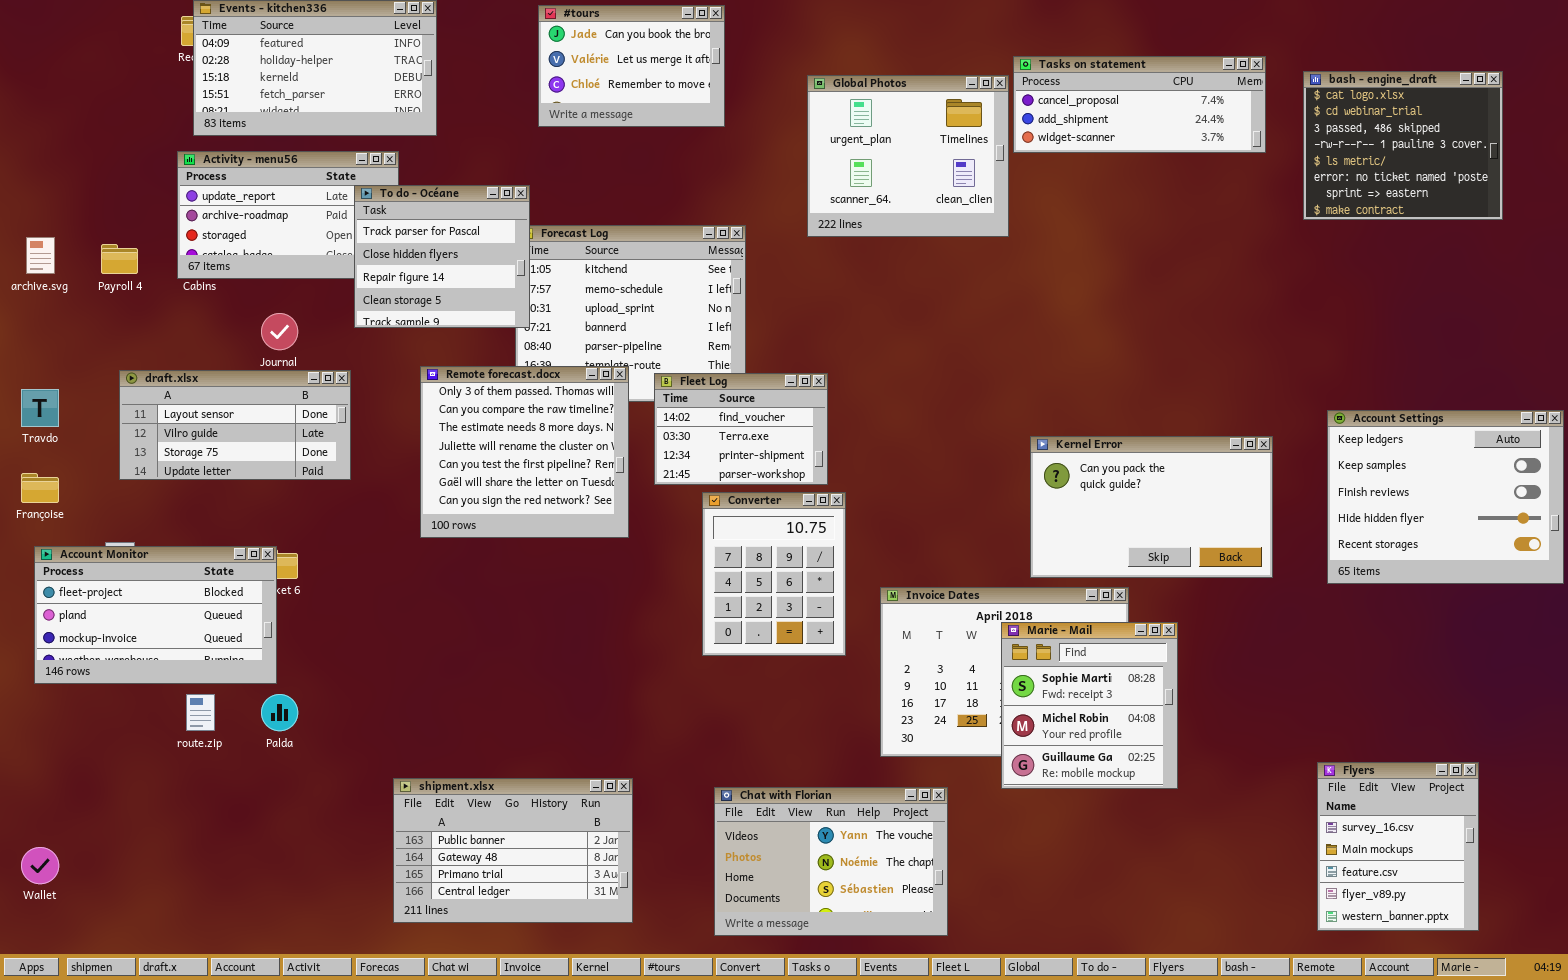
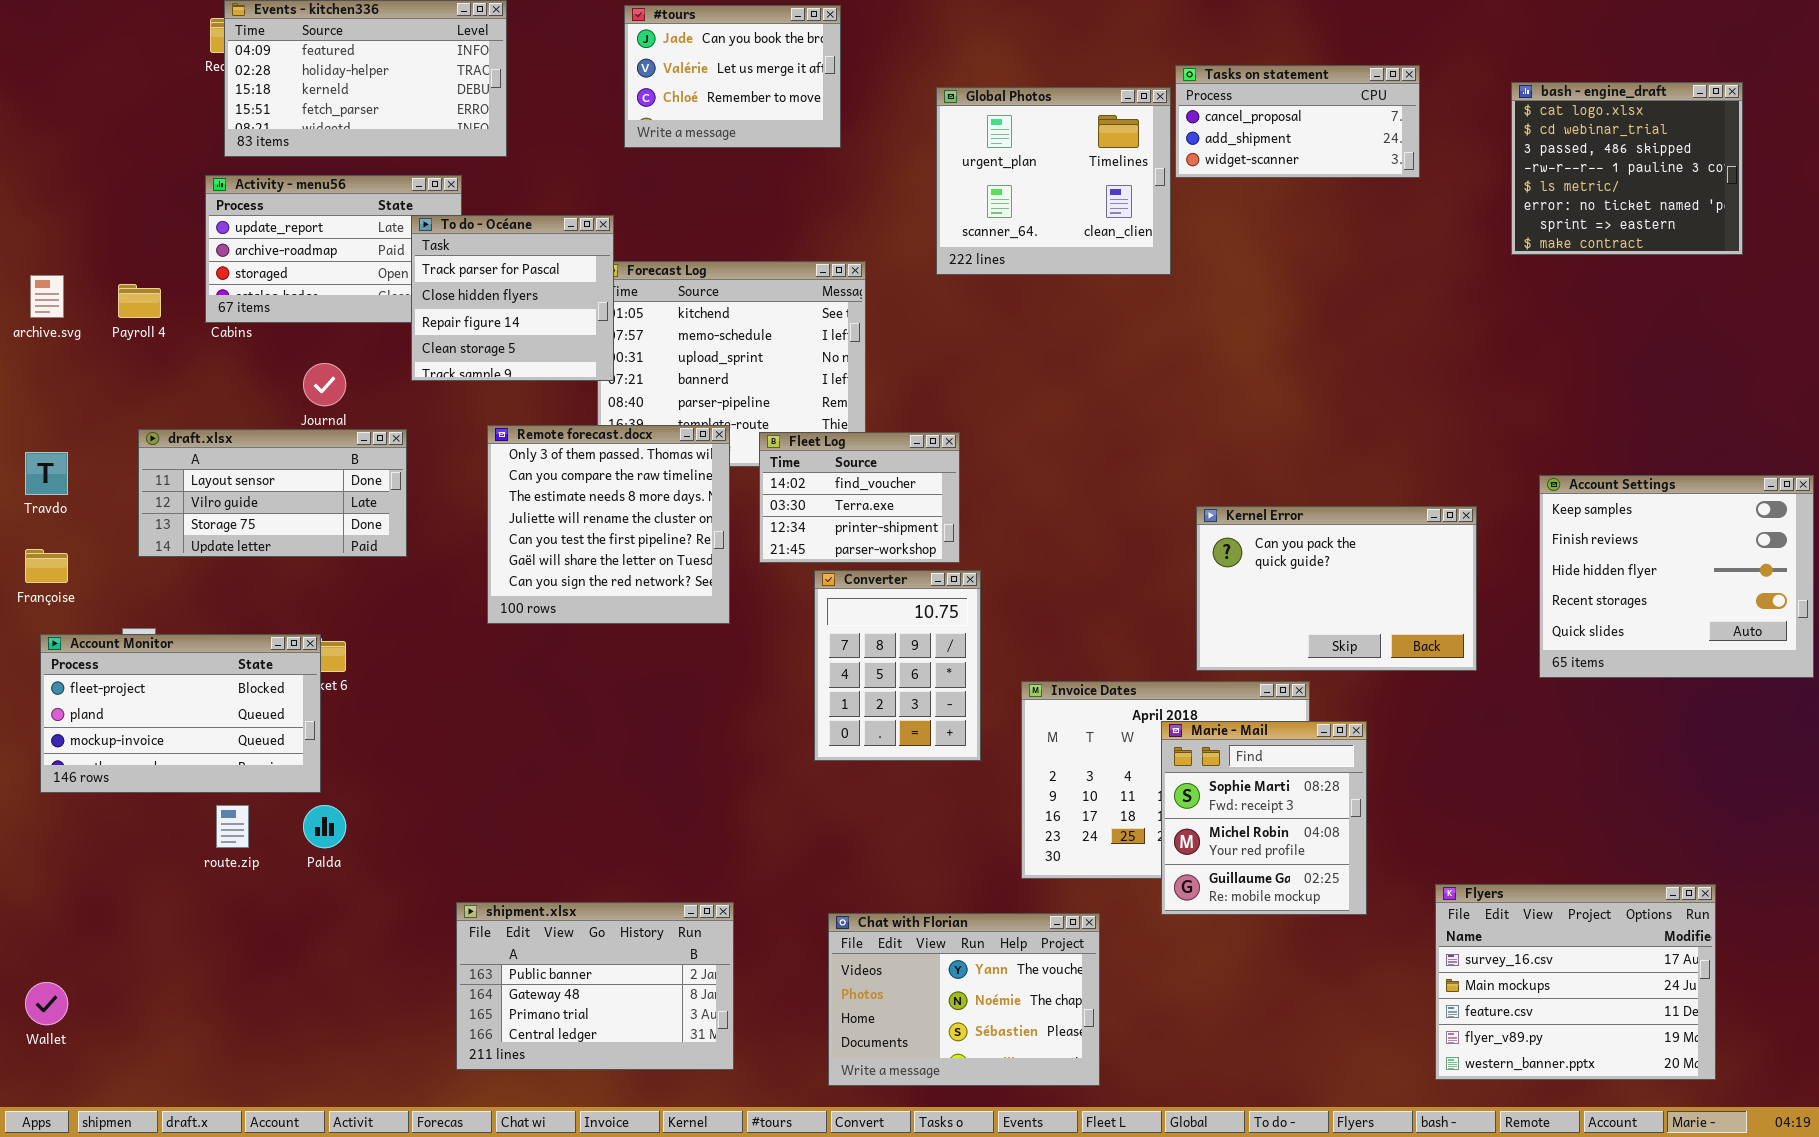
Tasks on statement: [1013,56,1266,153] -> [1175,65,1420,178], resized
Account Settings: [1327,410,1564,584] -> [1539,475,1814,678], scrolled down 1 row
Flyers: [1317,762,1479,931] -> [1435,884,1716,1080], resized

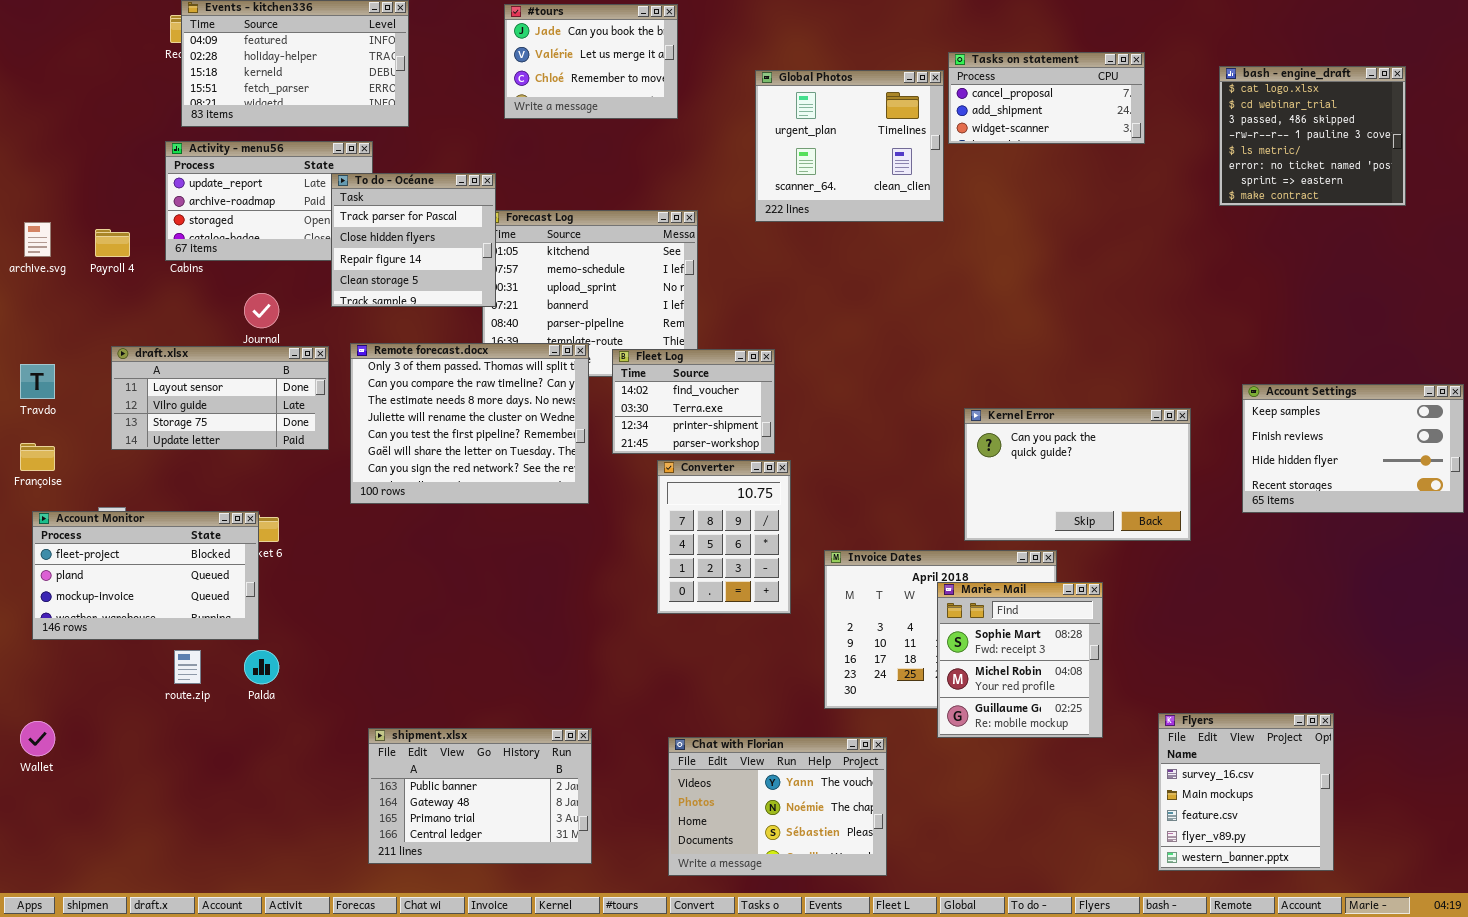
Remote forecast.docx: [487,425,730,624] -> [350,343,589,504], resized
Account Settings: [1539,475,1814,678] -> [1242,384,1464,513], resized
Flyers: [1435,884,1716,1080] -> [1158,713,1334,871], resized
Wallet: [25,982,68,1025] -> [20,721,55,756], moved

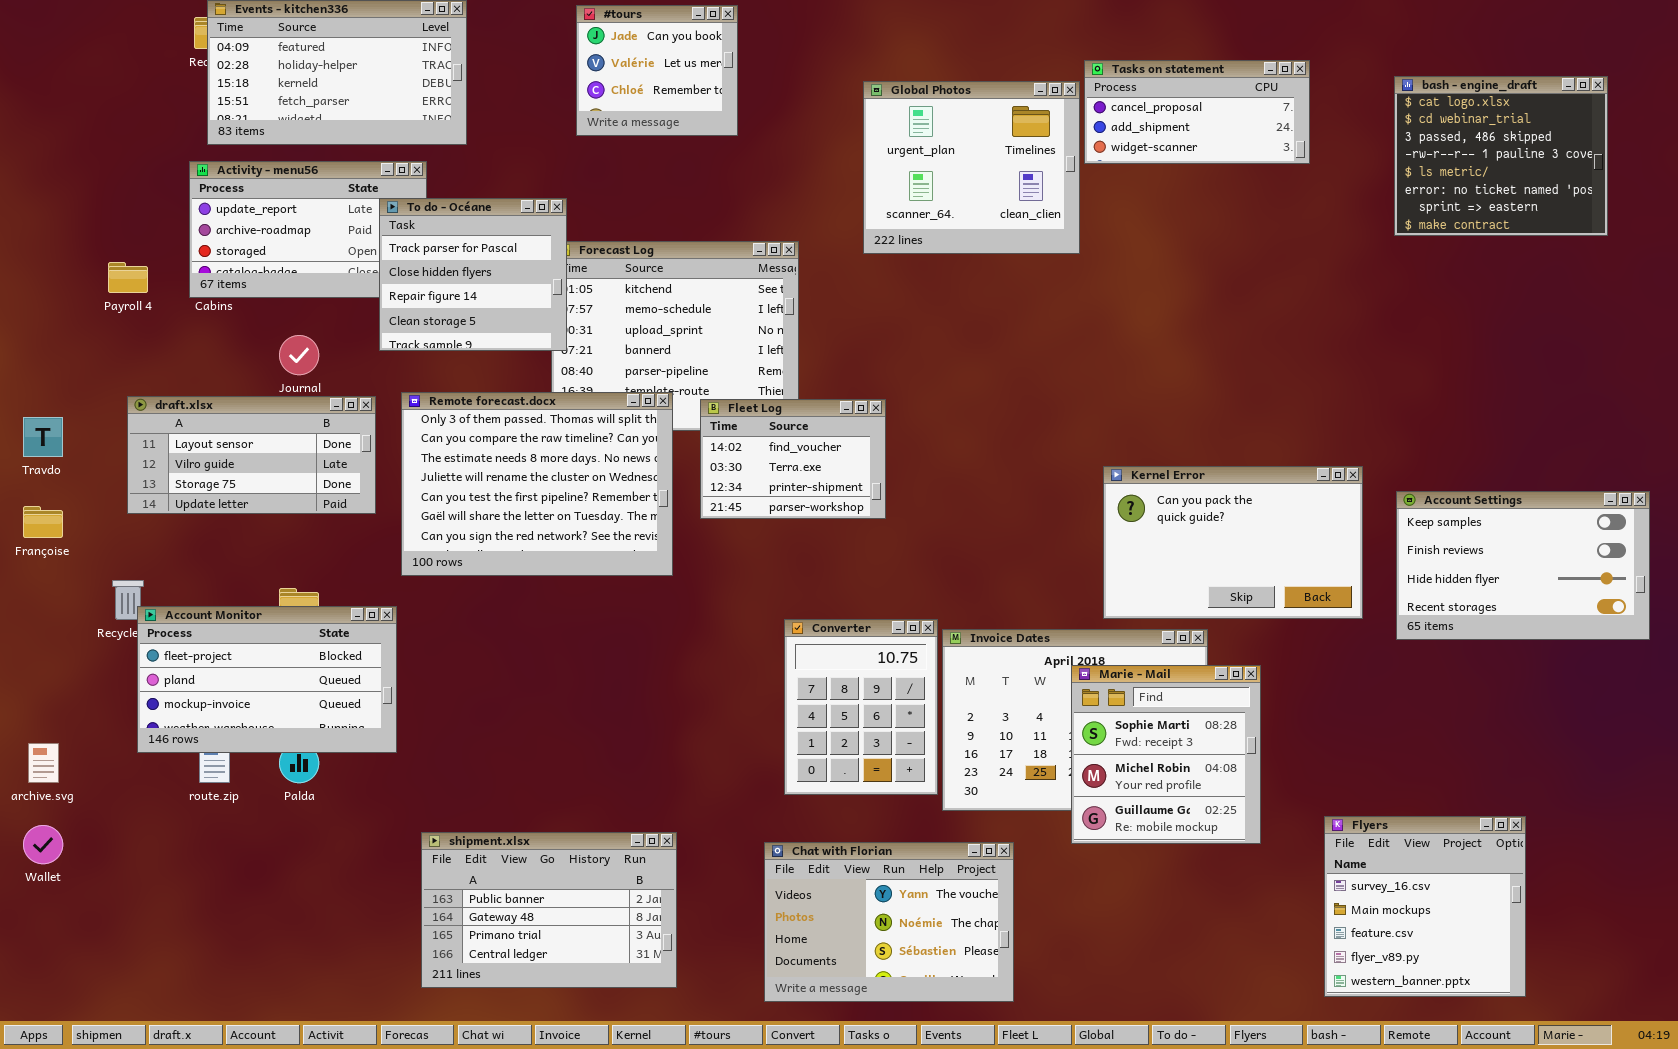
#tours: [504,4,678,119] -> [576,5,738,136], resized
archive.svg: [24,222,51,257] -> [28,743,59,783], moved
Account Settings: [1242,384,1464,513] -> [1396,491,1650,640], moved
Converter: [657,460,791,614] -> [784,619,938,795], moved
Account Monitor: [32,511,259,640] -> [137,606,397,753], moved

